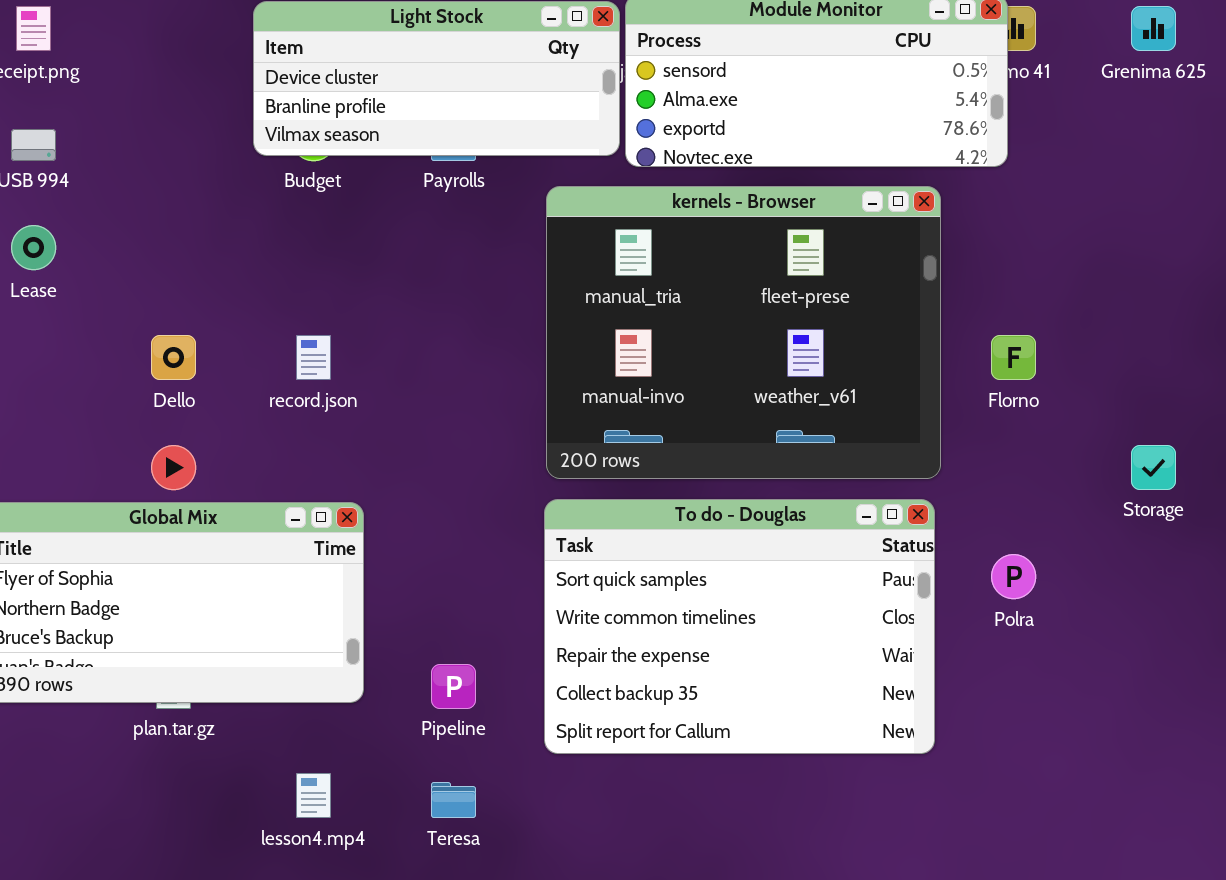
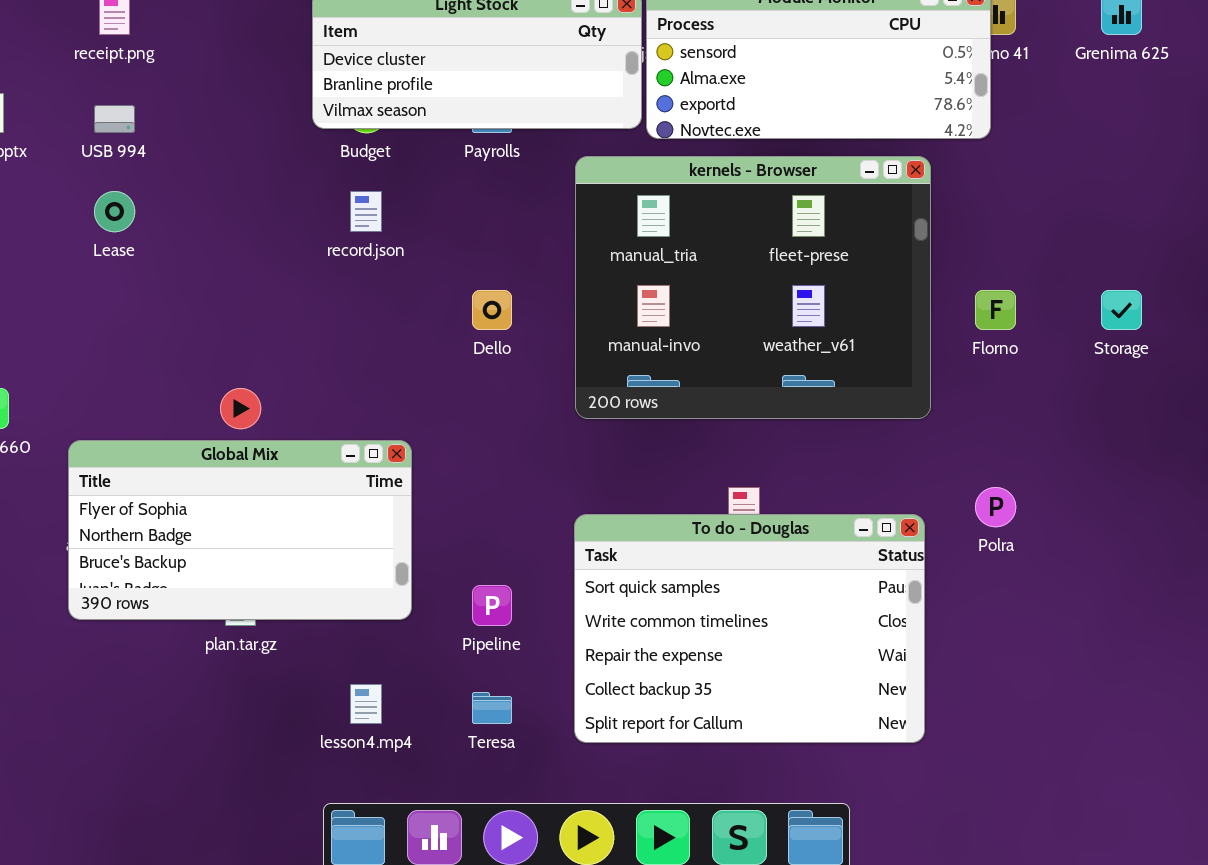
Dello: [151,335,196,380] -> [472,290,512,330], moved
record.json: [296,335,331,380] -> [350,191,382,232], moved
Storage: [1131,445,1176,490] -> [1101,290,1142,330], moved
To do - Douglas: [544,499,935,754] -> [574,514,925,743], moved

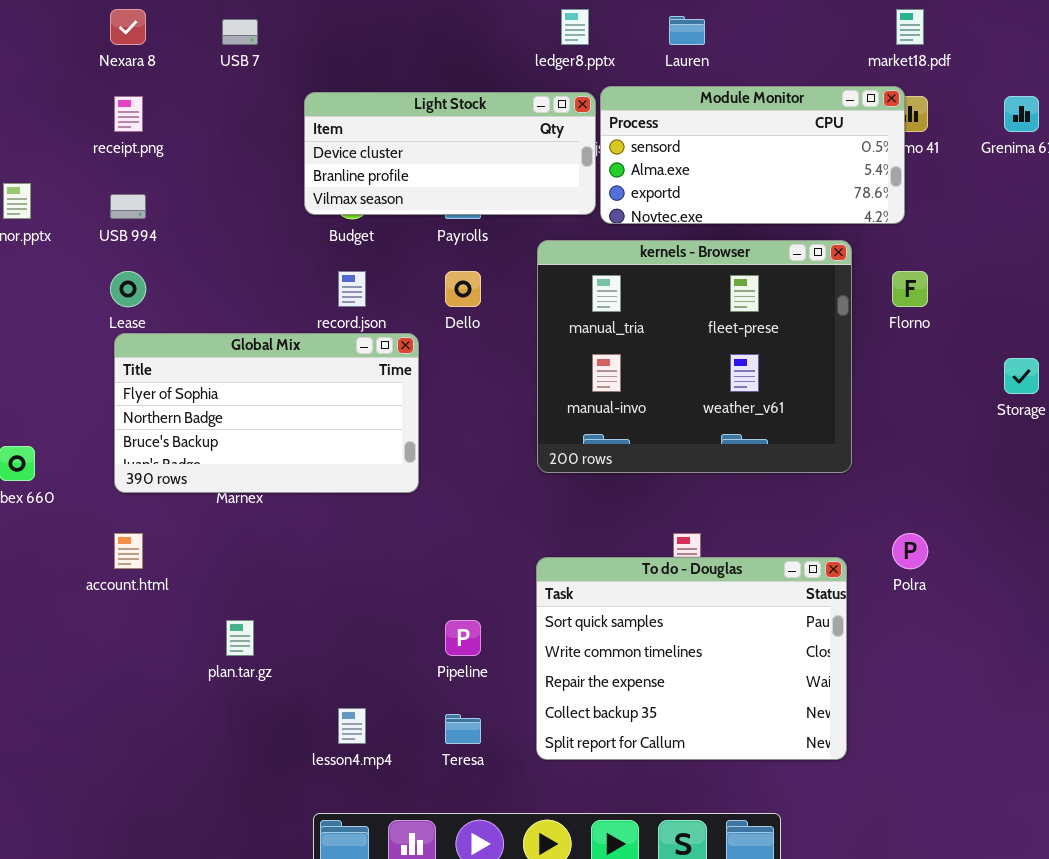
Dello: [472,290,512,330] -> [445,271,481,307], moved
Florno: [975,290,1016,330] -> [892,271,928,307], moved
Global Mix: [68,440,412,620] -> [114,333,419,493], moved

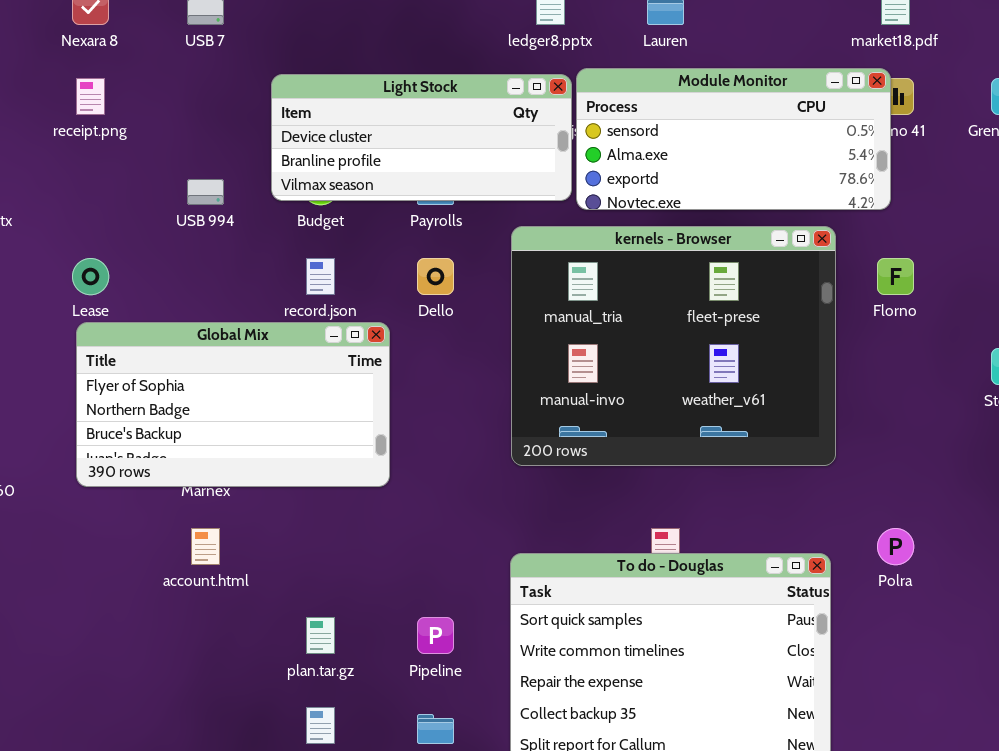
USB 994: [110,194,146,219] -> [187,179,224,205], moved
account.html: [114,533,143,569] -> [191,528,220,565], moved
plan.tar.gz: [226,620,254,656] -> [306,617,335,654], moved

